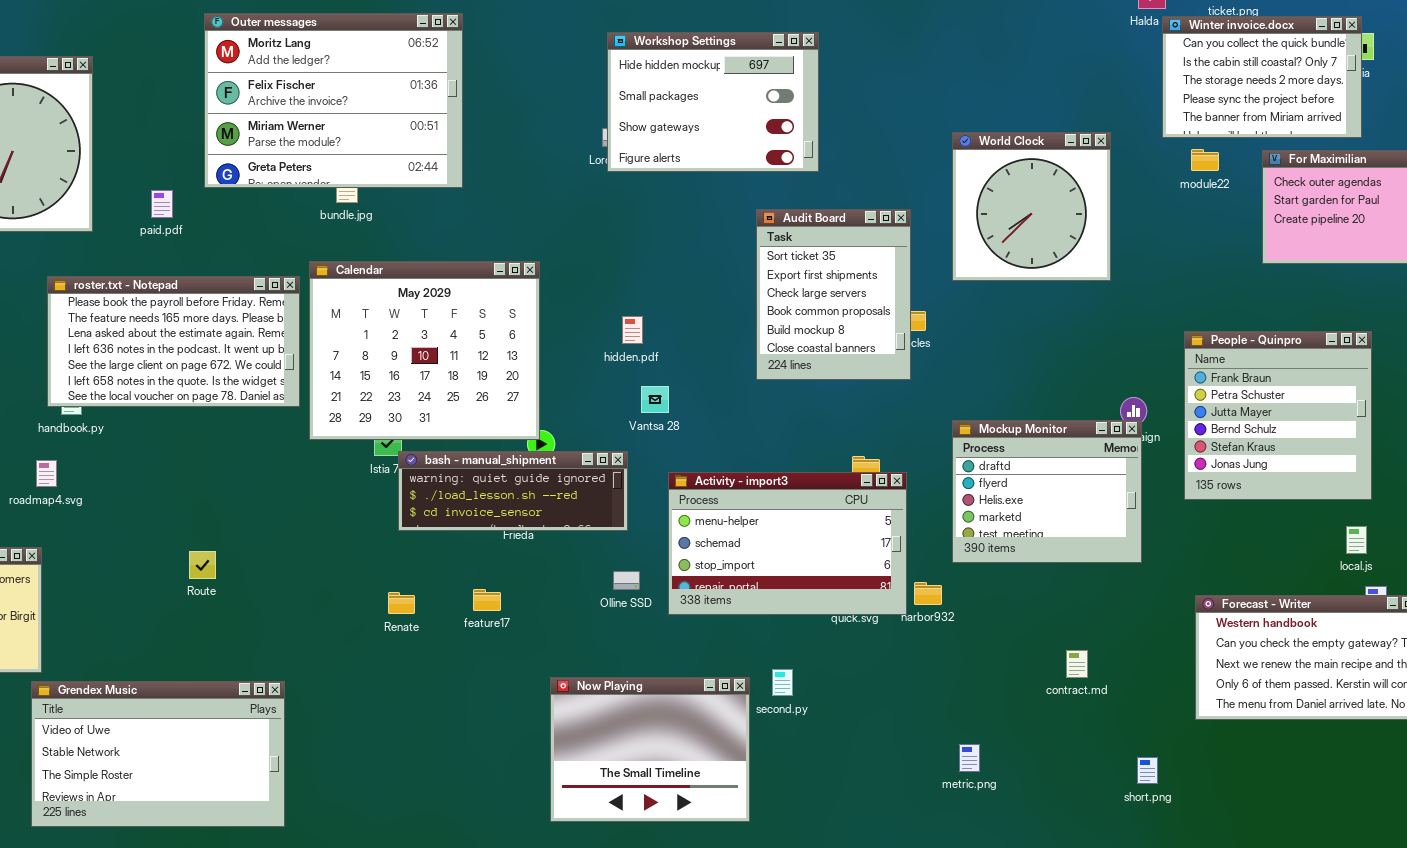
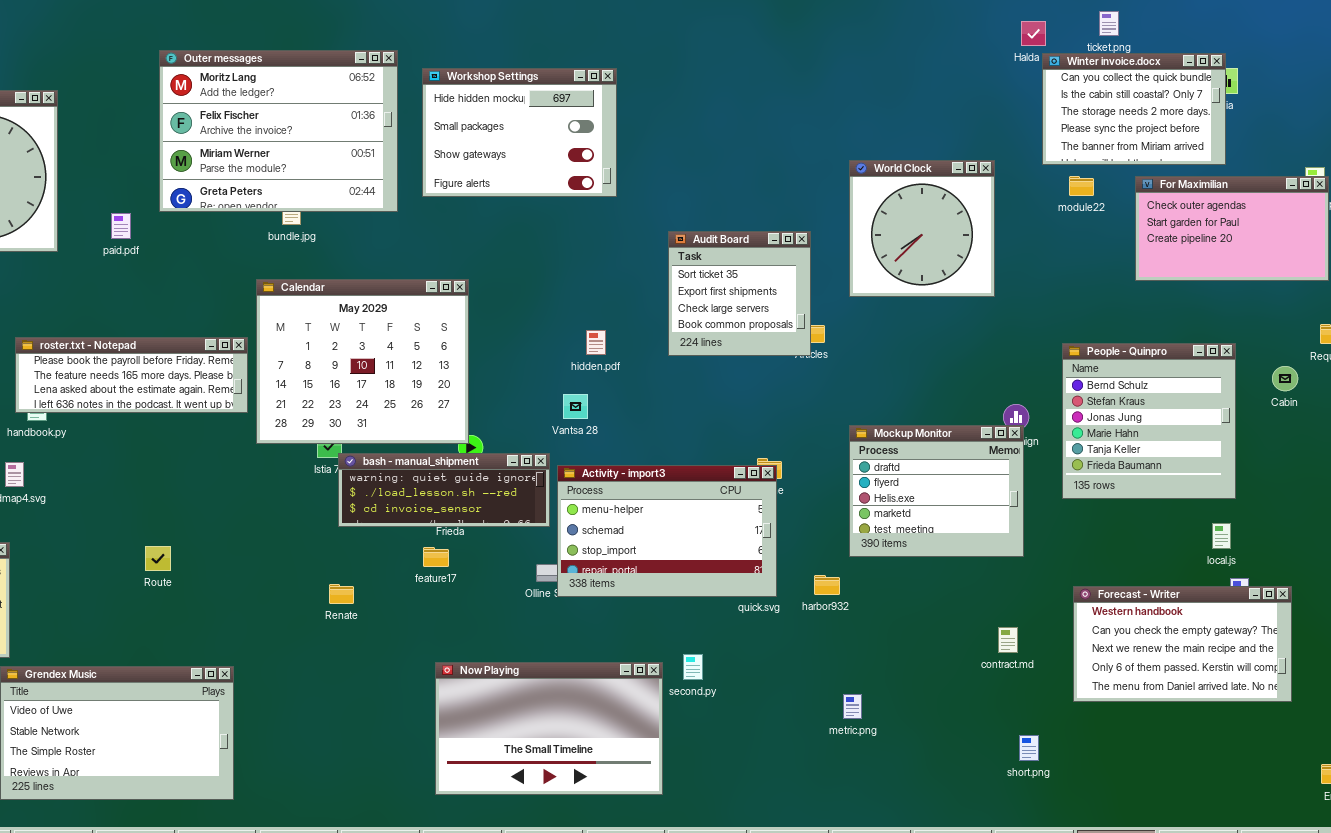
Workshop Settings: [607,32,819,172] -> [422,68,617,197], moved
Audit Board: [756,209,911,380] -> [668,231,811,356], resized
roster.txt - Notepad: [47,276,300,407] -> [15,337,248,413], resized
hidden.pdf: [622,316,643,344] -> [586,330,606,355], moved
People - Quinpro: [1184,331,1372,500] -> [1062,343,1236,499], scrolled down 3 rows
Activity - import3: [668,472,907,615] -> [557,465,777,597], moved
feature17: [473,589,501,611] -> [423,547,449,567], moved
contract.md: [1066,650,1088,678] -> [998,627,1018,653], moved
Now Playing: [550,677,750,822] -> [435,662,663,795], resized
metric.png: [959,744,980,772] -> [843,694,862,719], moved

